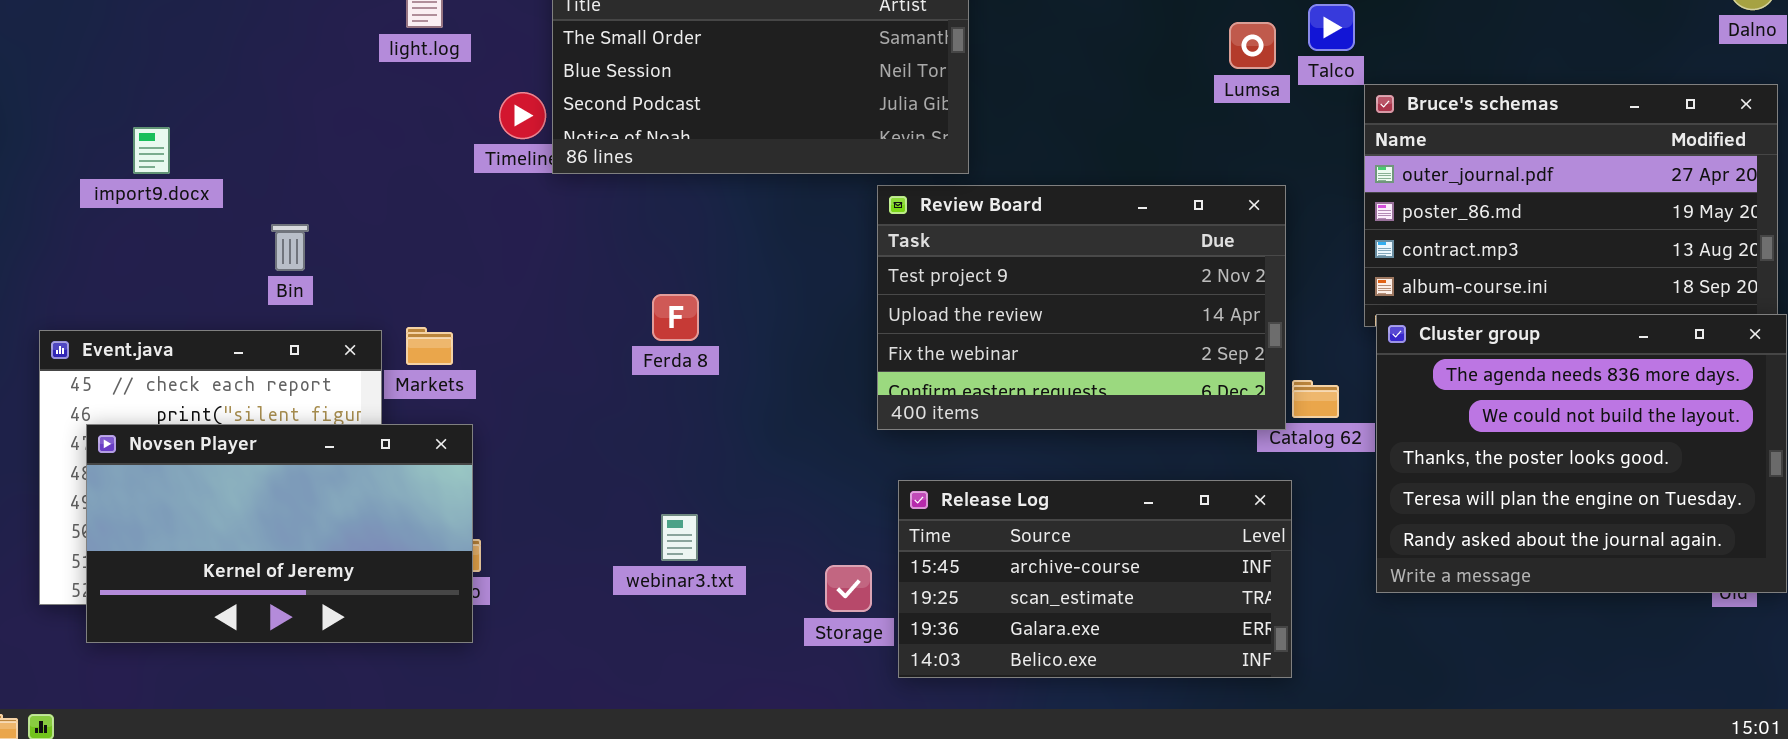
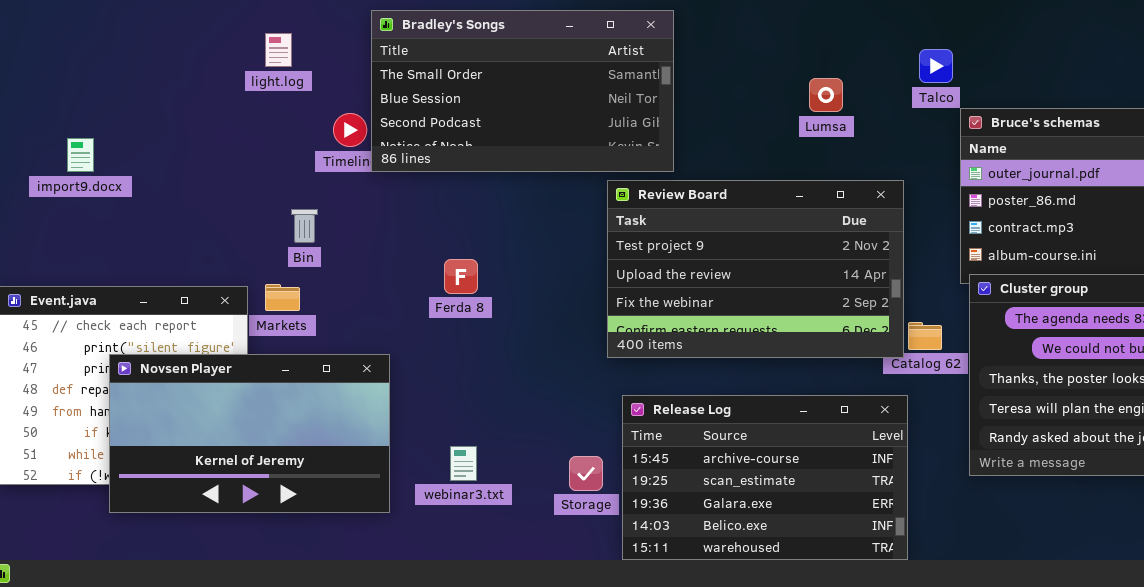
Lumsa: [1229,22,1276,69] -> [809,78,843,112], moved
Bin: [271,224,309,271] -> [291,209,318,243], moved
Novsen Player: [86,424,473,643] -> [109,354,390,513], moved
Release Log: [898,480,1292,678] -> [622,395,908,560], resized
webinar3.txt: [661,514,698,561] -> [450,446,477,481], moved

